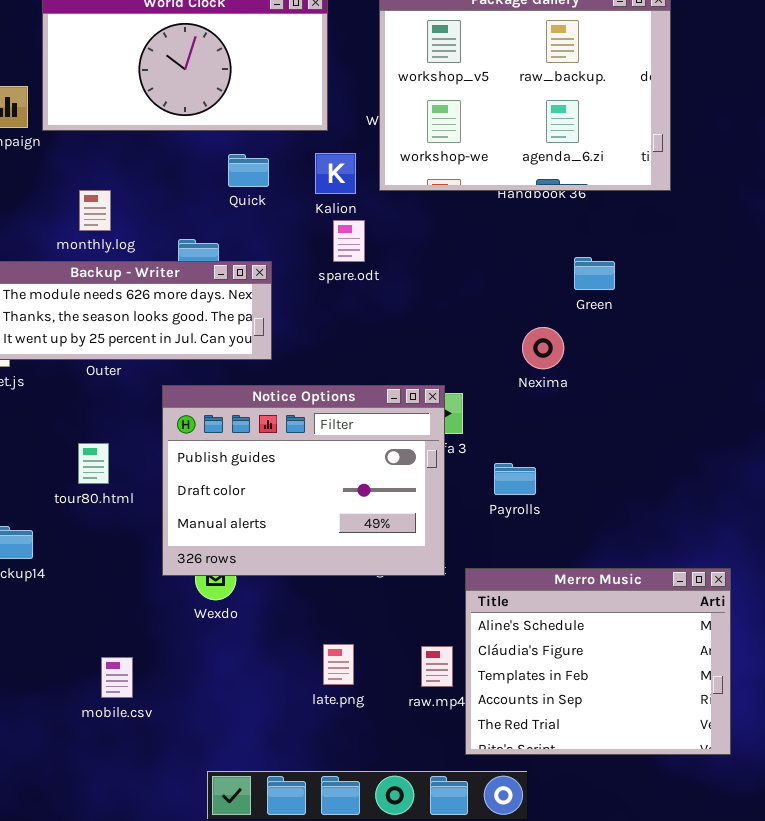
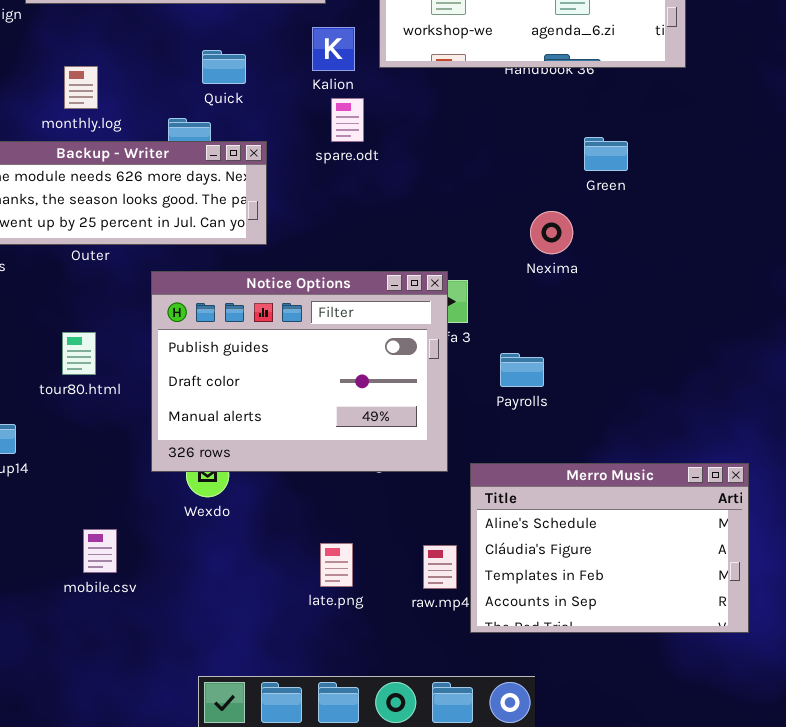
Quick: [228,154,269,187] -> [202,50,246,84], moved
Merro Music: [465,568,731,755] -> [470,463,749,633], resized
mobile.csv: [101,657,133,698] -> [83,529,117,573], moved

